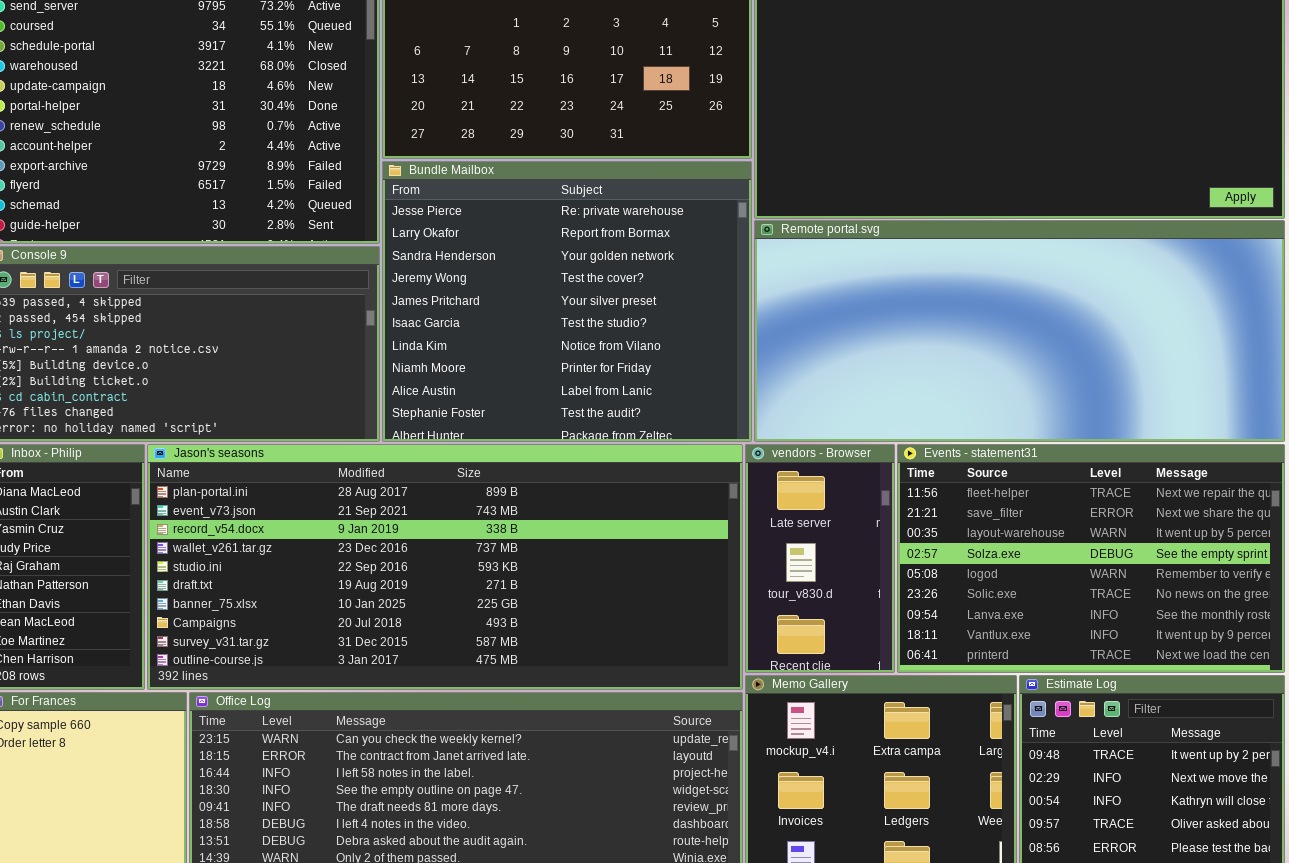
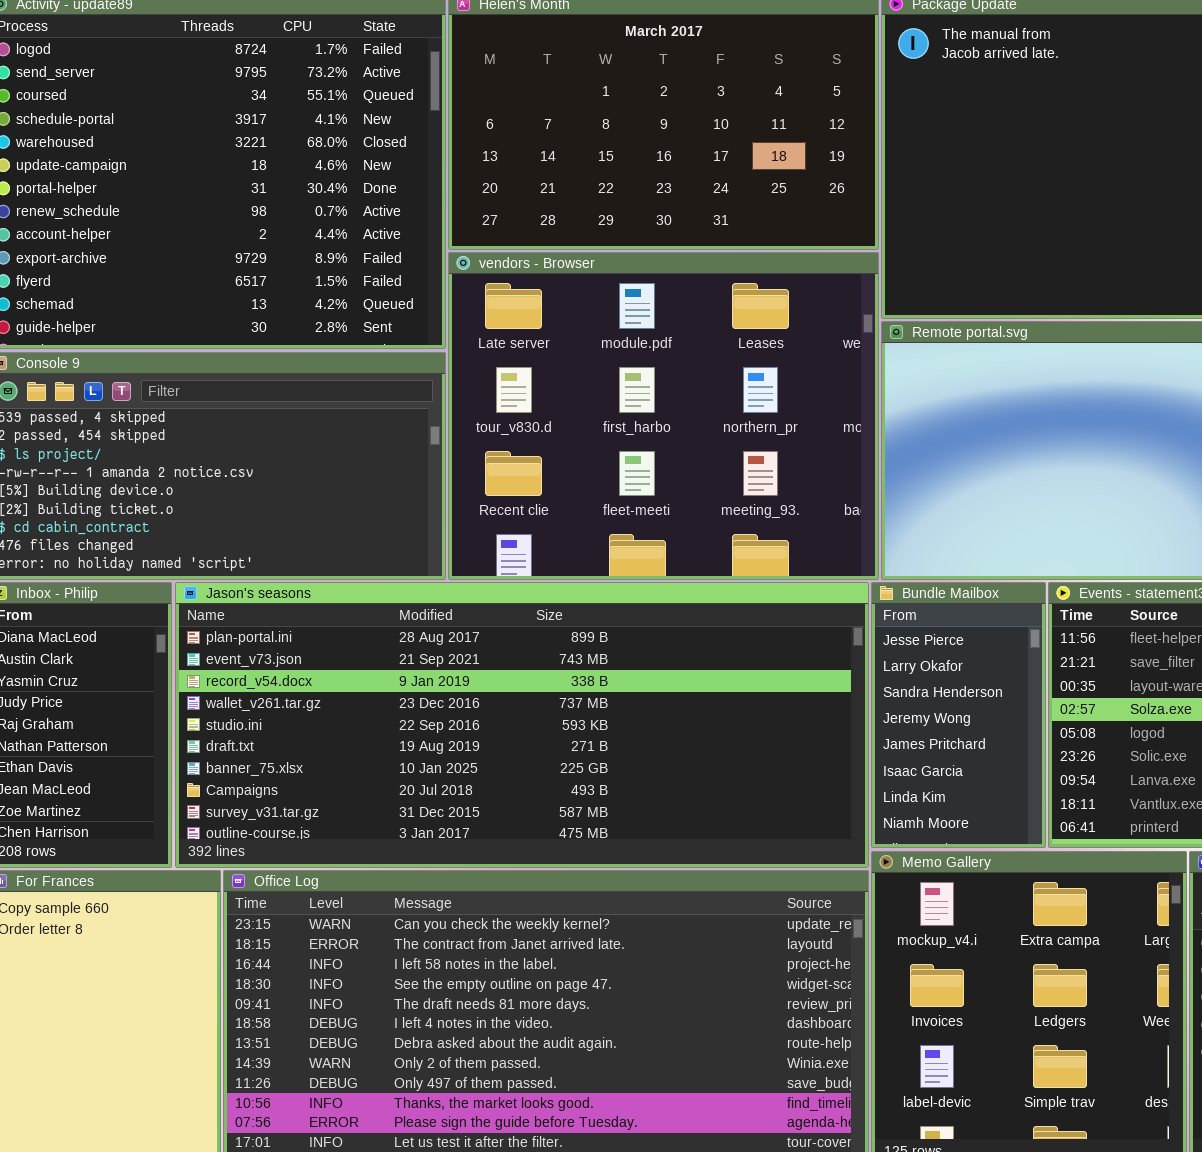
Bundle Mailbox: [382,161,752,442] -> [871,582,1046,848], moved, resized
vendors - Browser: [745,444,895,673] -> [448,252,879,580], moved, resized

